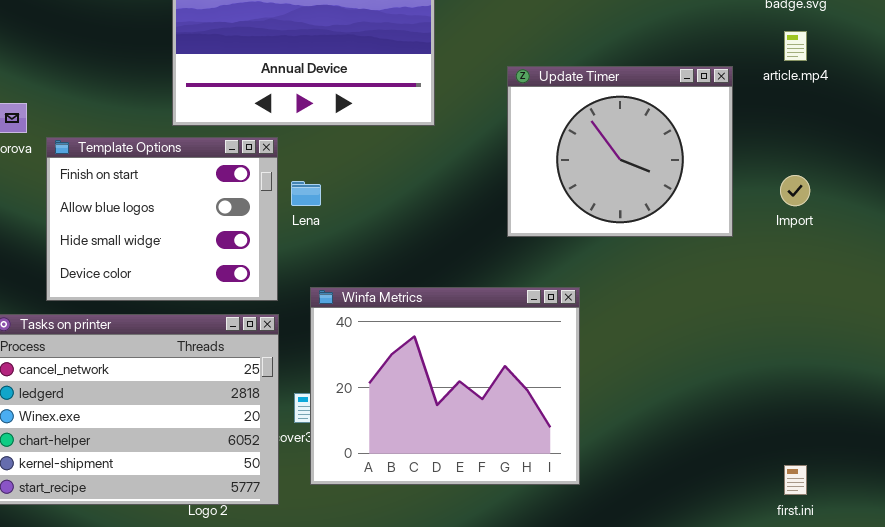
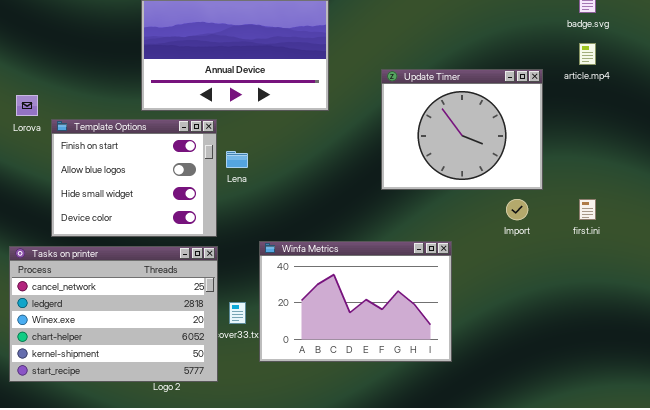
Import: [780,175,810,206] -> [506,199,528,220], moved
Winfa Metrics: [310,287,580,485] -> [259,241,452,362], moved, resized
first.ini: [784,465,807,495] -> [579,199,596,220], moved

